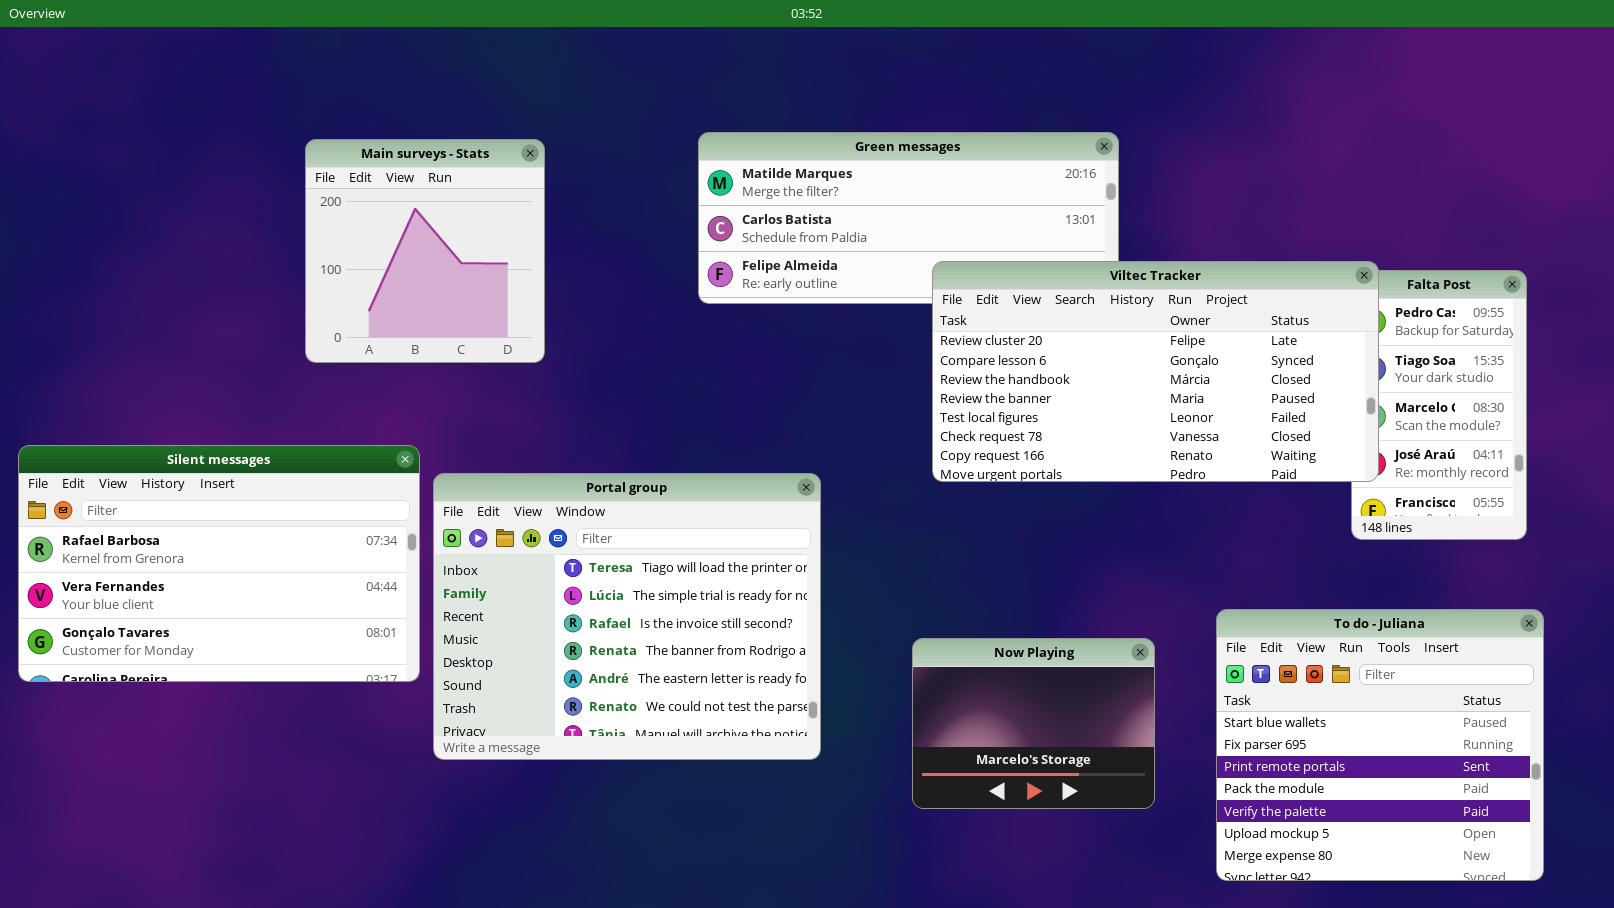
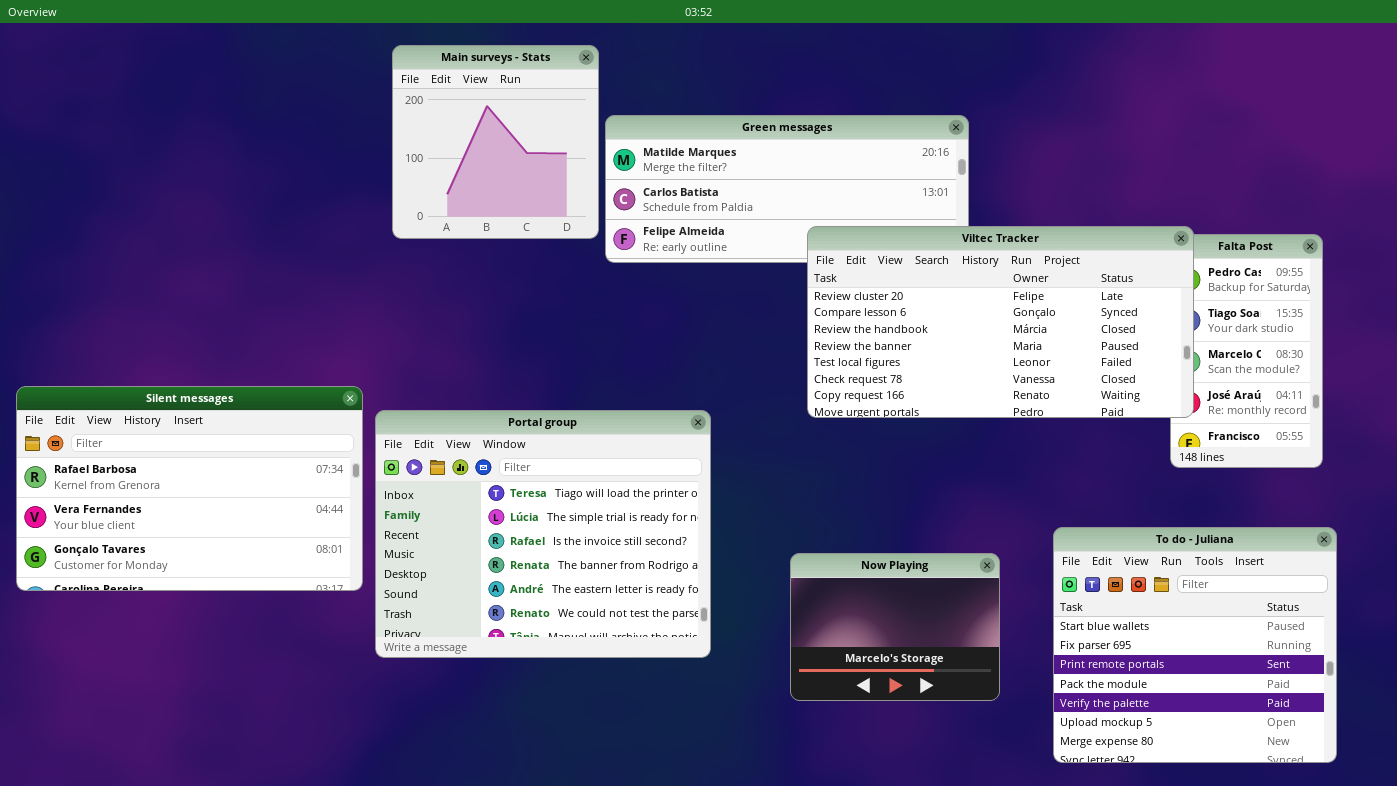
Main surveys - Stats: [305,139,545,363] -> [392,45,599,239], moved

